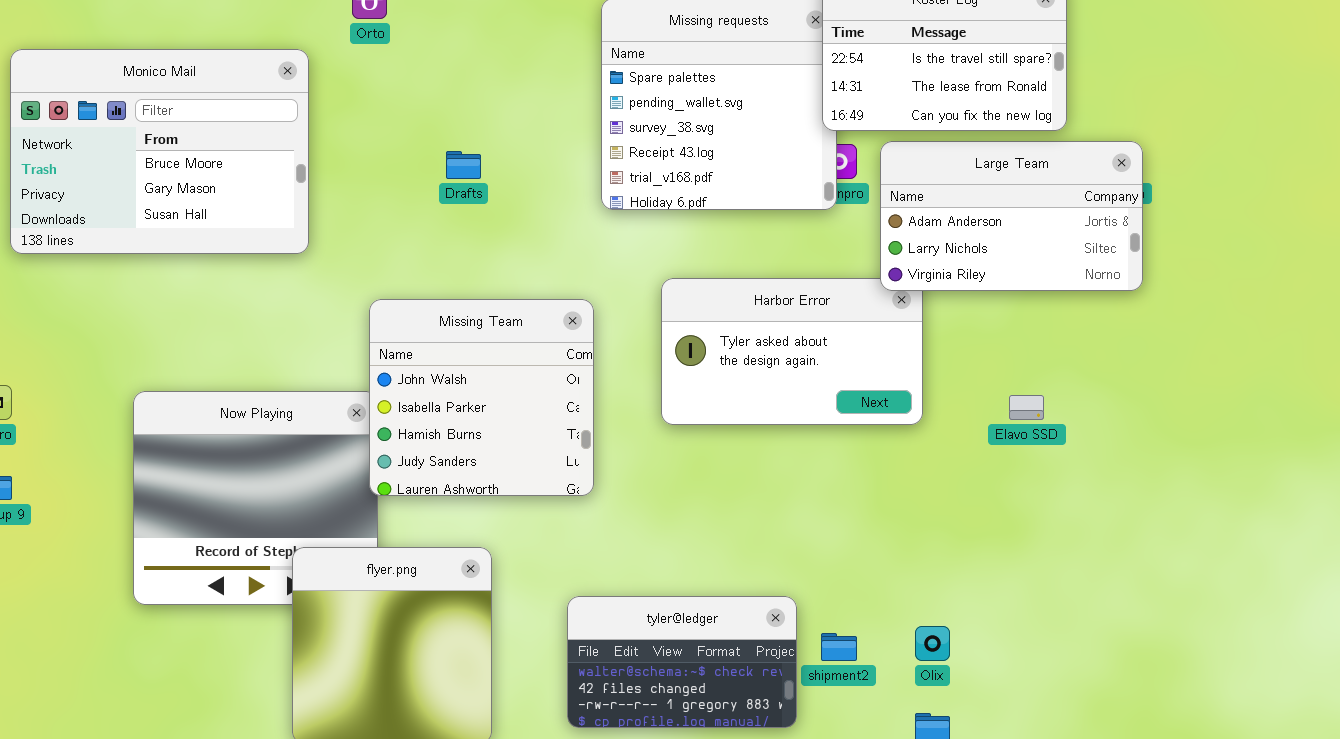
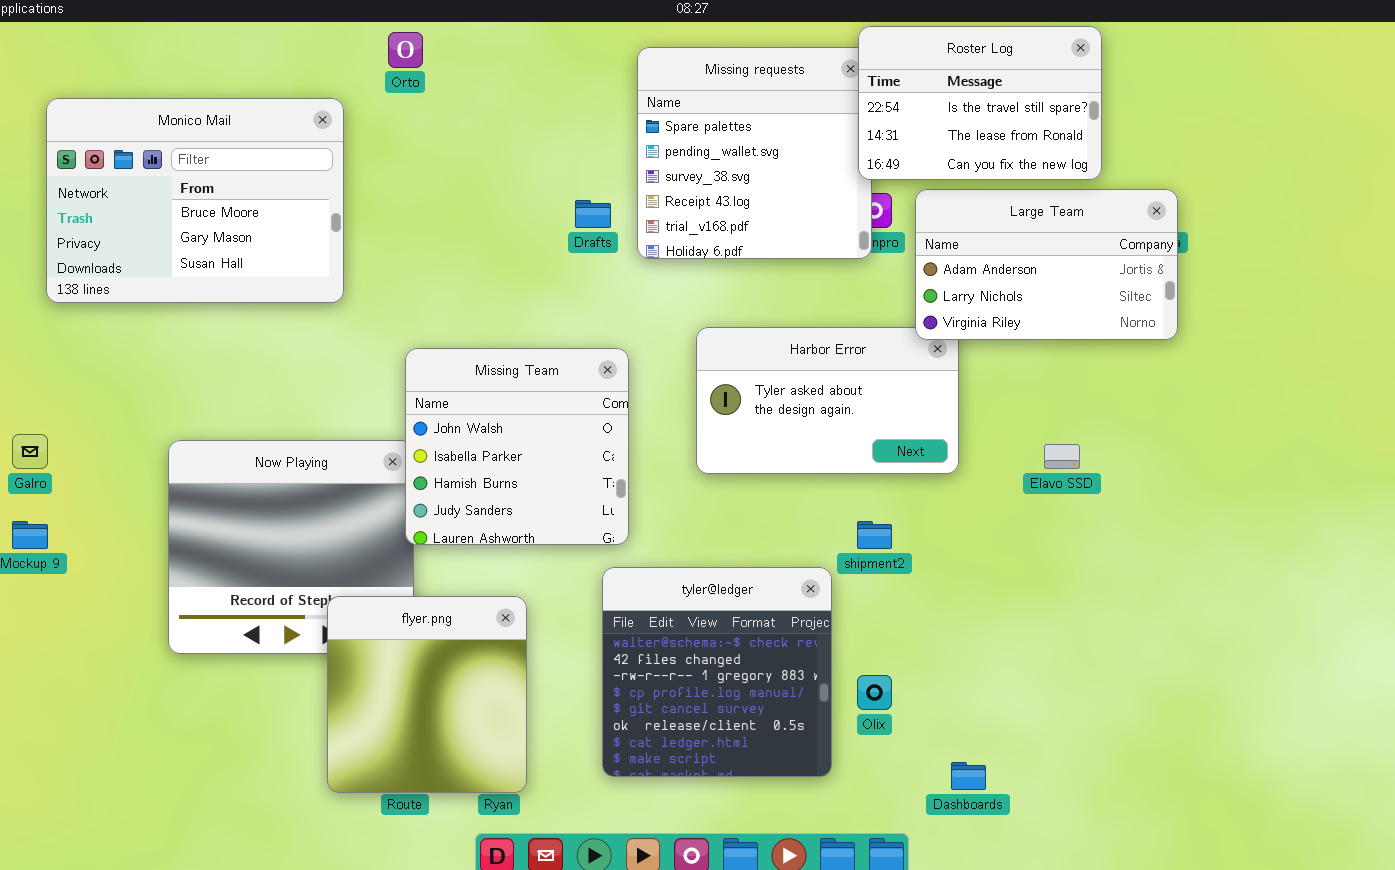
Drafts: [446,151,481,179] -> [575,200,611,228], moved
tyler@ledger: [567,596,797,728] -> [602,567,832,777], resized
Olix: [915,626,950,661] -> [857,675,892,710], moved
shipment2: [821,633,857,661] -> [857,521,892,549], moved

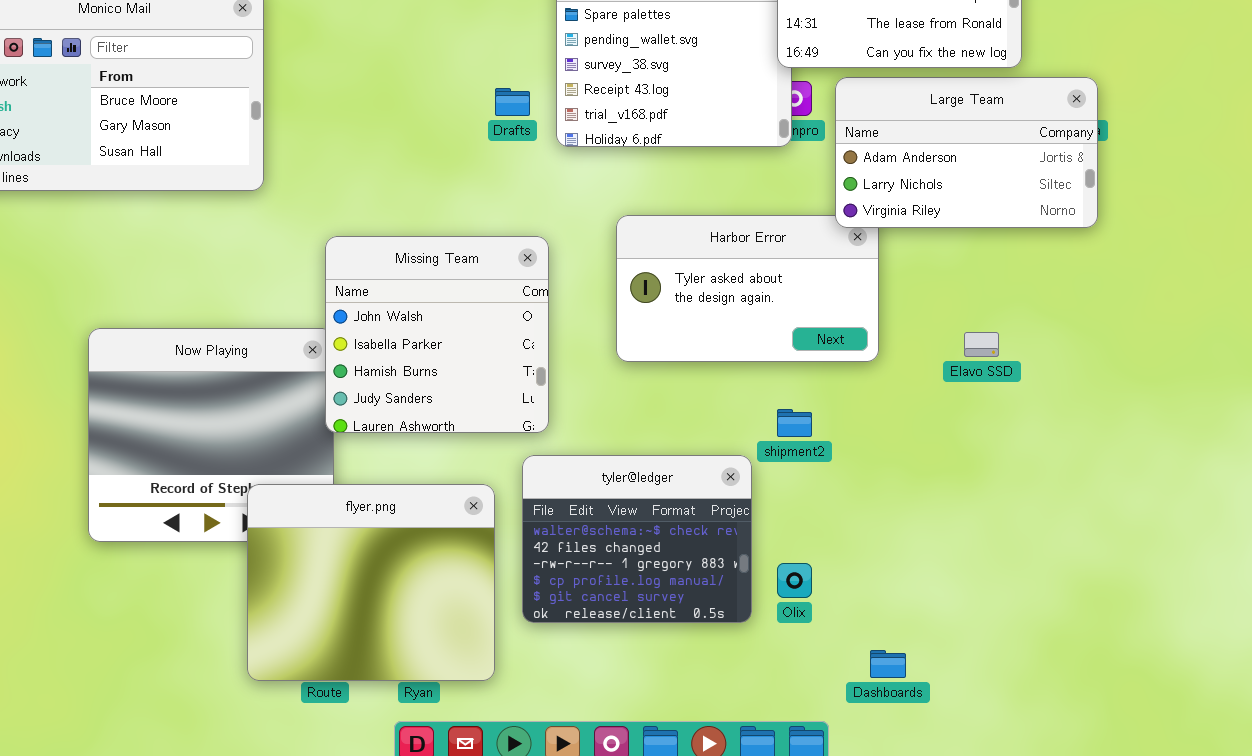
tyler@ledger: [602,567,832,777] -> [522,455,752,623], resized
flyer.png: [327,596,527,793] -> [247,484,495,681], resized

